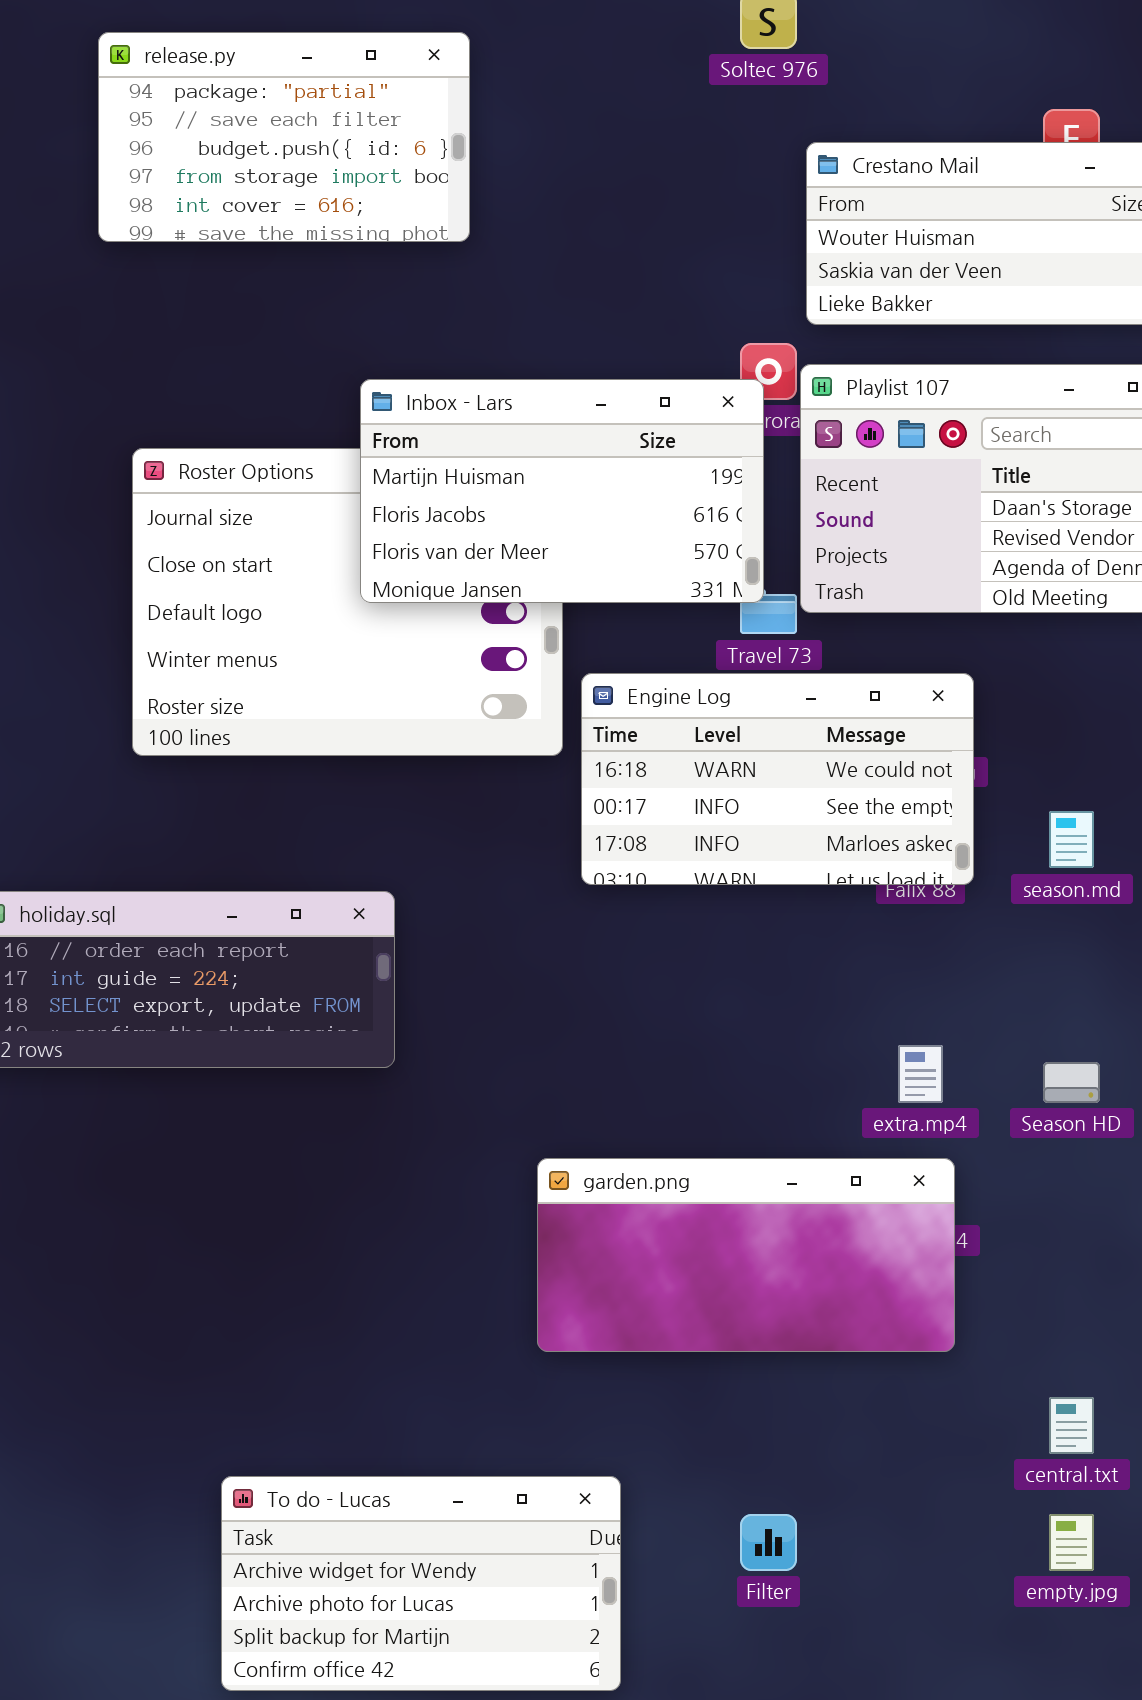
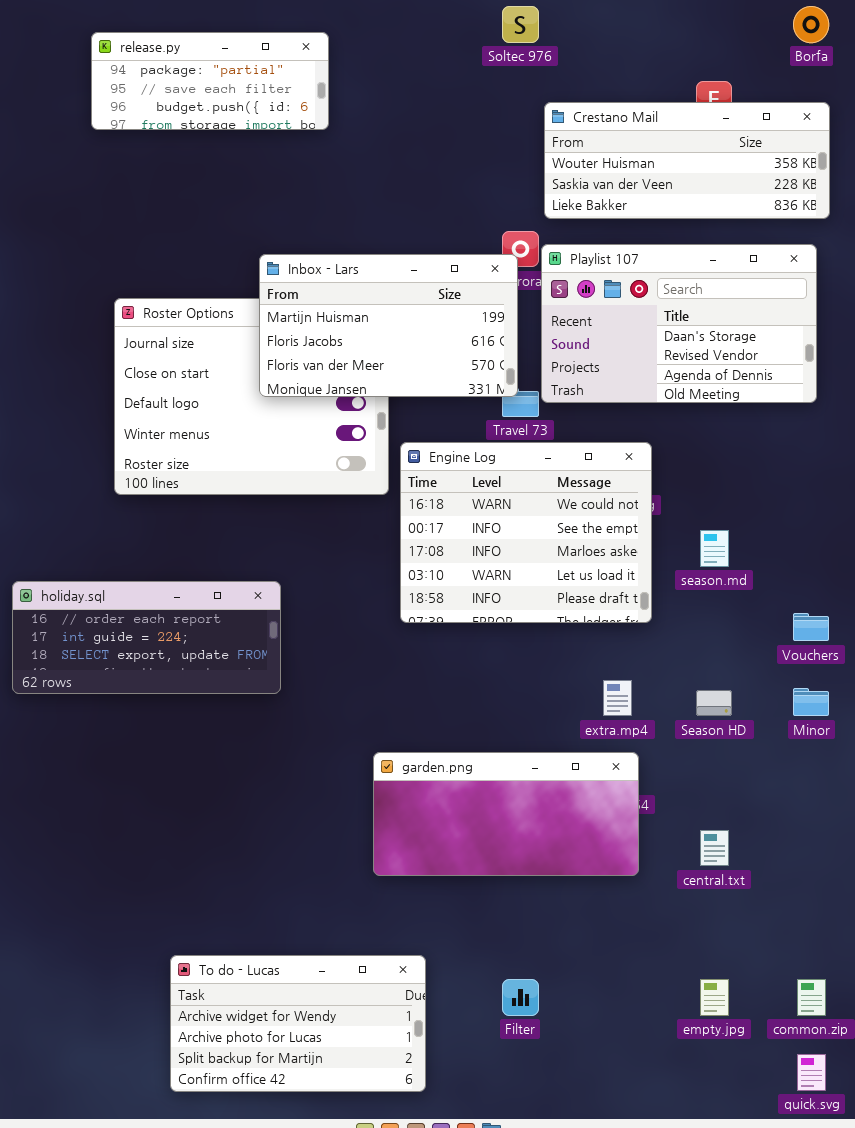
release.py: [98,32,470,242] -> [91,32,329,130], resized
Engine Log: [581,673,974,885] -> [400,442,652,623], resized
central.txt: [1049,1397,1094,1454] -> [700,830,729,866], moved

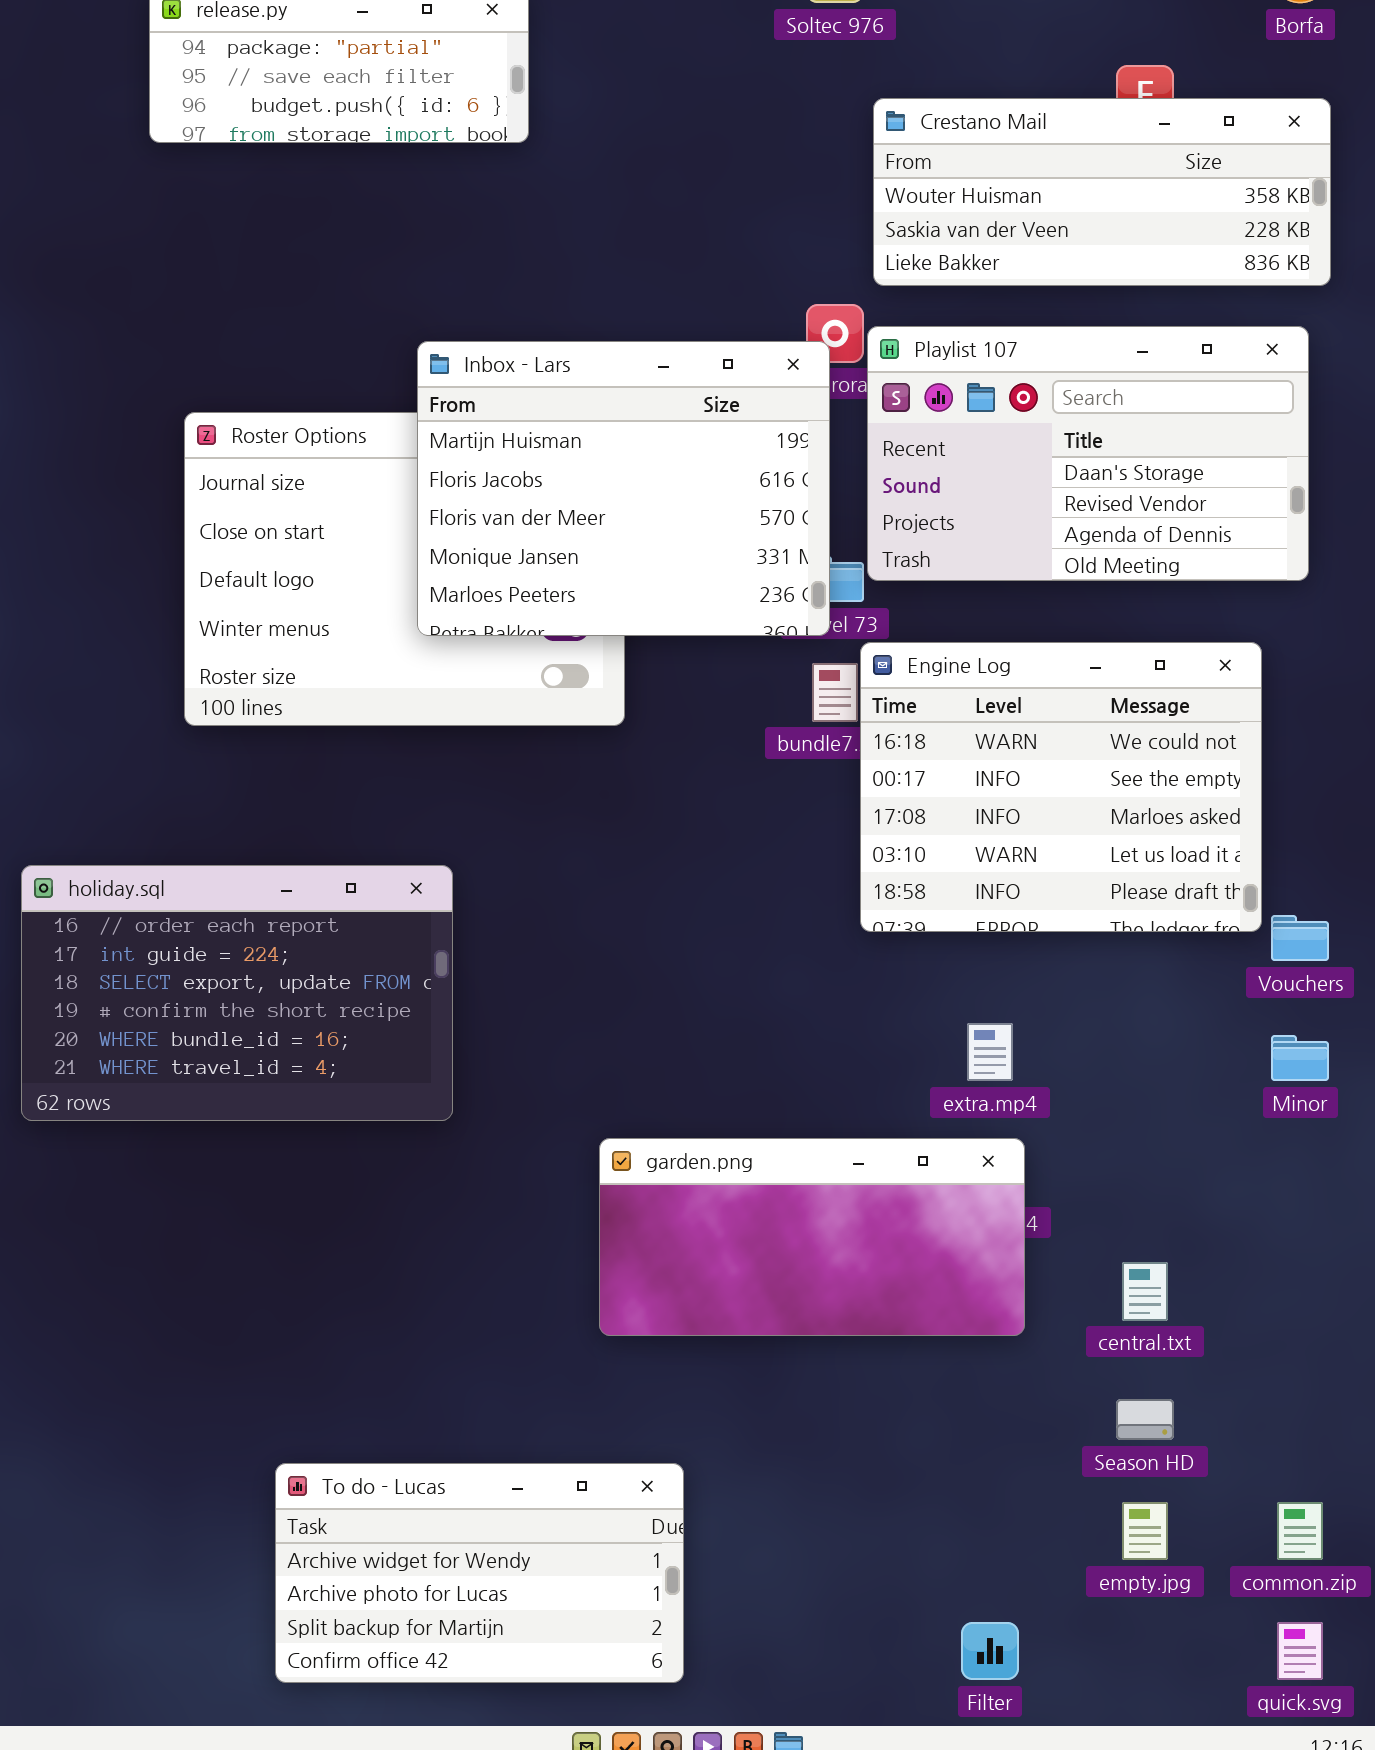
Inbox - Lars: [259,254,518,397] -> [417,341,830,636], resized
Engine Log: [400,442,652,623] -> [860,642,1262,932], moved
holiday.sql: [12,581,281,694] -> [21,865,453,1121], resized
Season HD: [696,690,732,716] -> [1116,1399,1174,1440], moved
Filter: [502,979,539,1016] -> [961,1622,1019,1680], moved

